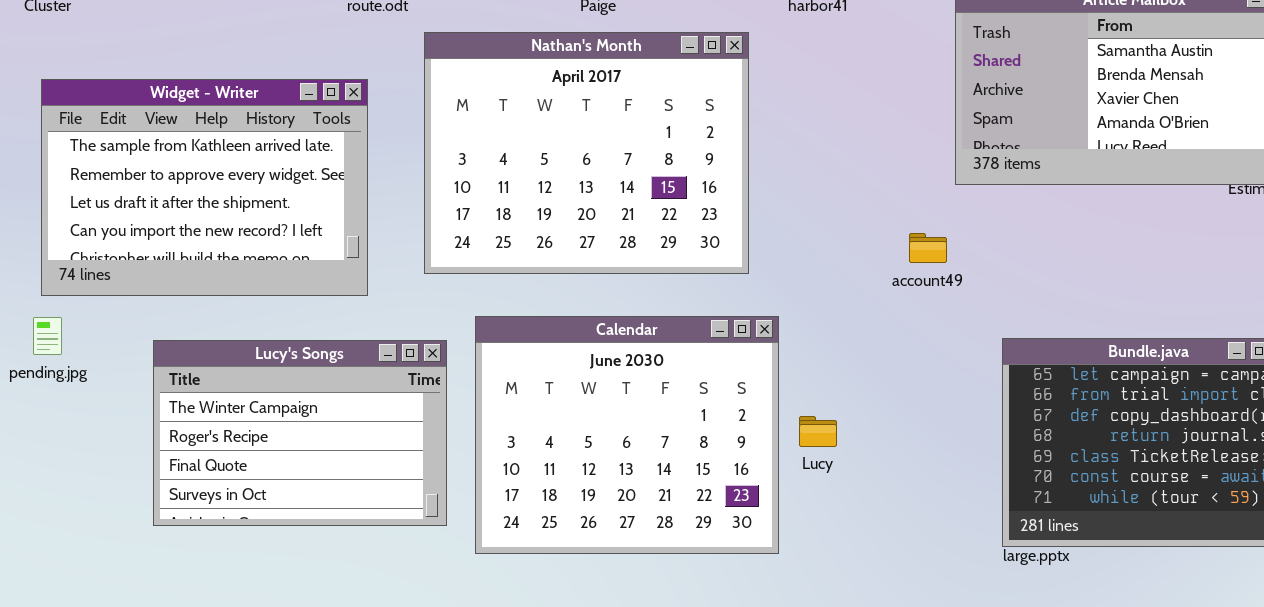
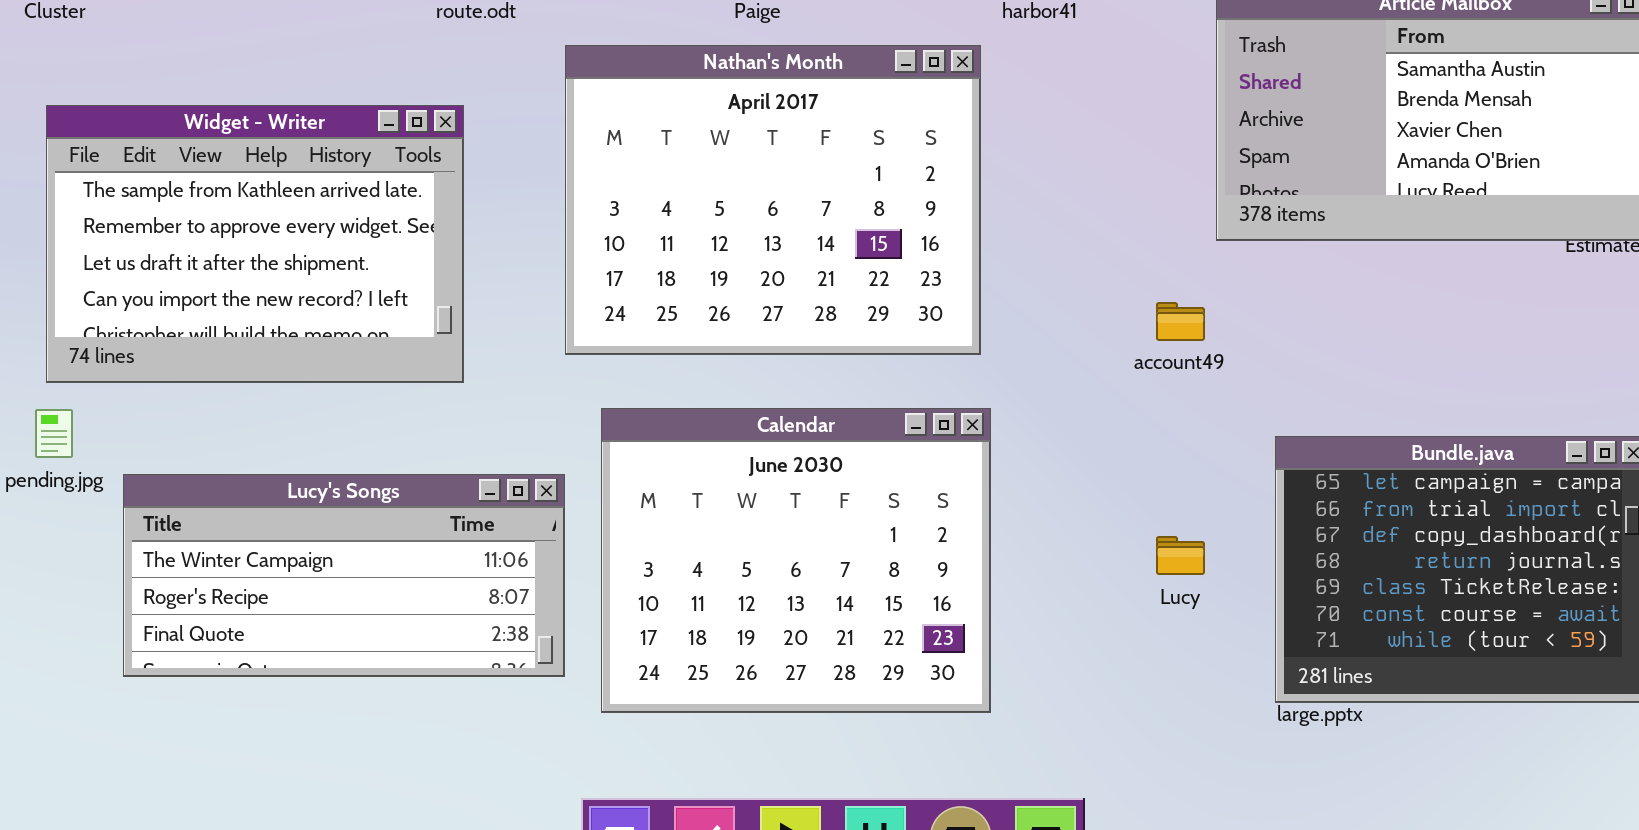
Nathan's Month: [424,32,749,274] -> [565,45,981,355], moved
Lucy's Songs: [153,340,447,526] -> [123,474,565,677], resized
Lucy: [799,416,837,447] -> [1156,536,1205,575], moved

